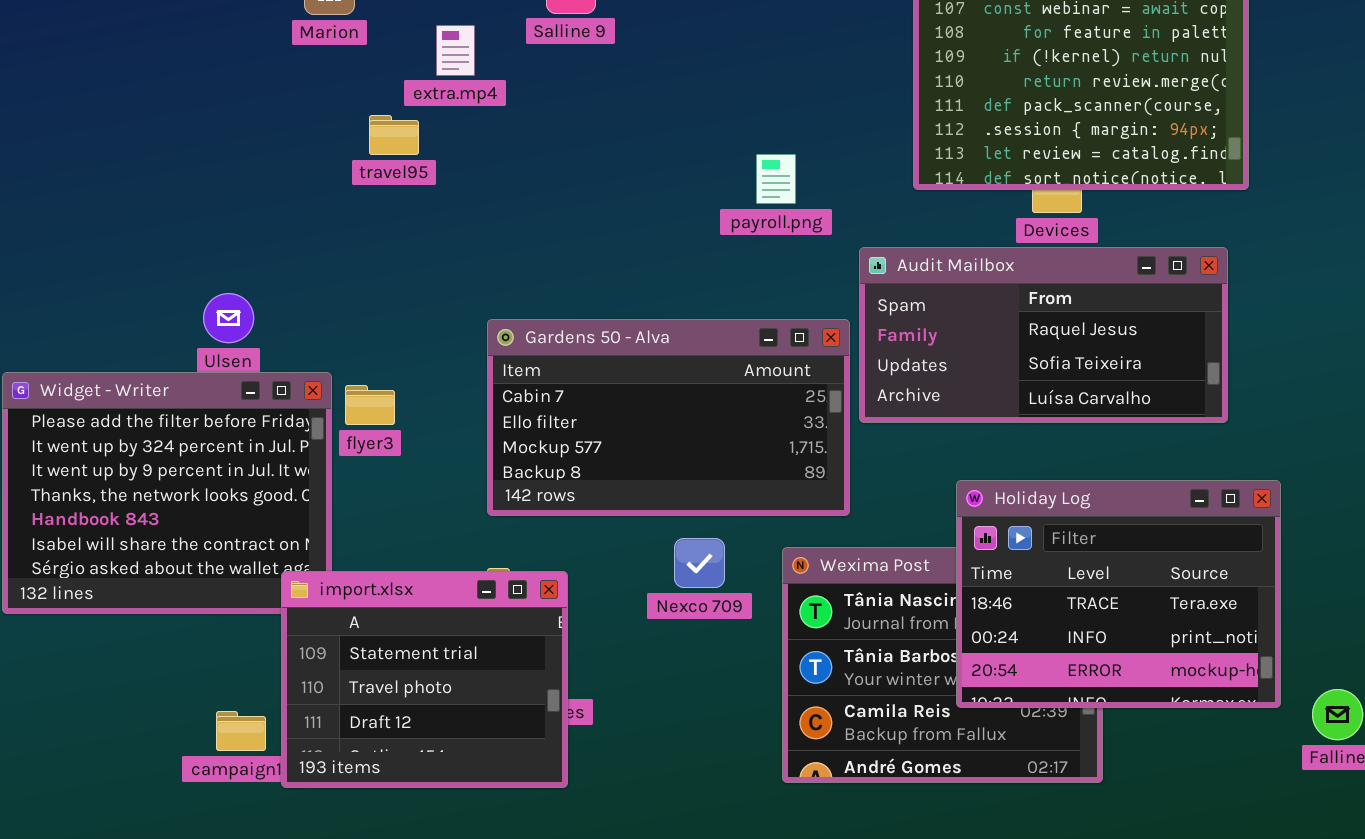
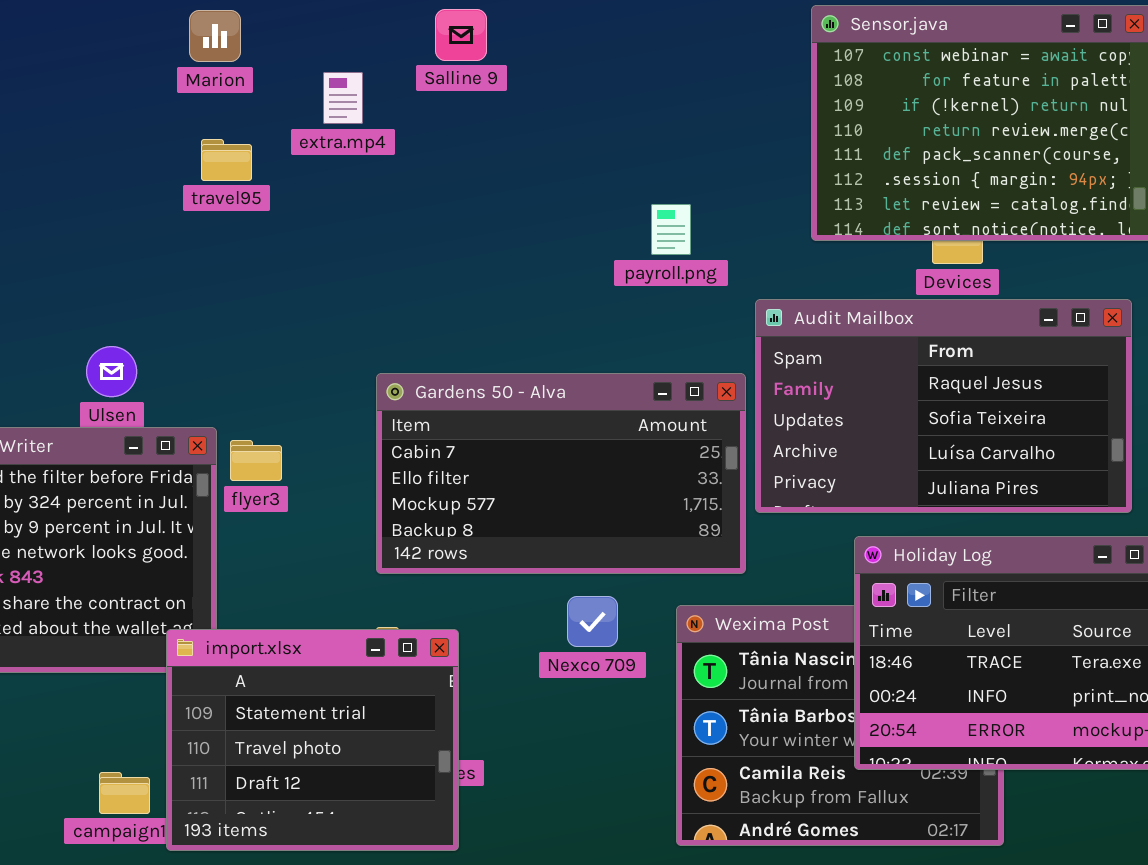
travel95: [369,115,419,155] -> [201,139,252,181], moved
Audit Mailbox: [859,247,1228,423] -> [755,299,1132,513], resized

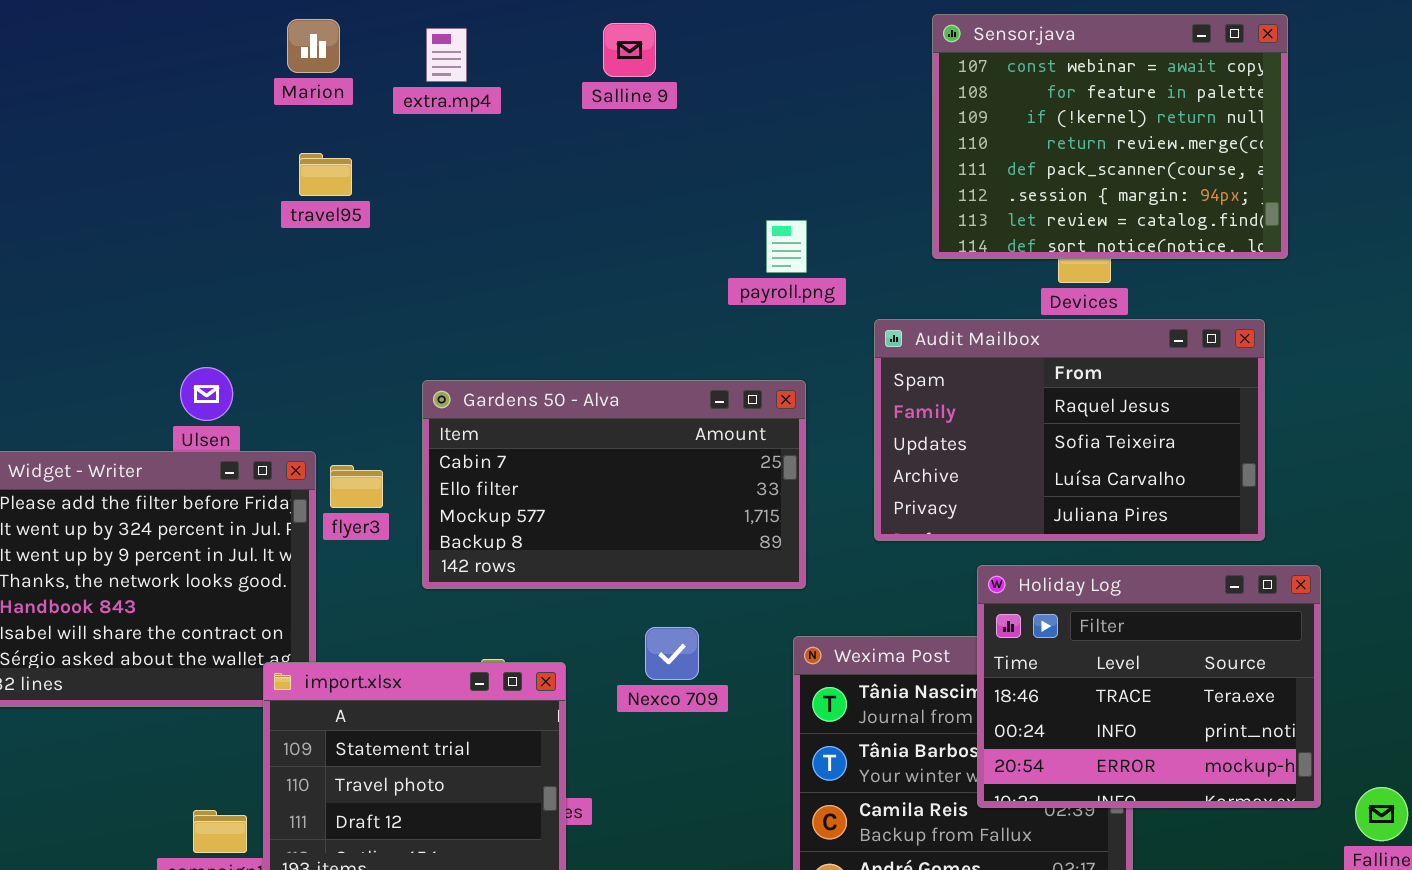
Salline 9: [435,9,487,61] -> [603,23,656,77], moved
extra.mp4: [323,72,363,124] -> [426,28,467,82], moved
Gardens 50 - Alva: [376,373,746,574] -> [422,380,806,589], moved
Nexco 709: [567,596,618,647] -> [645,627,699,680], moved

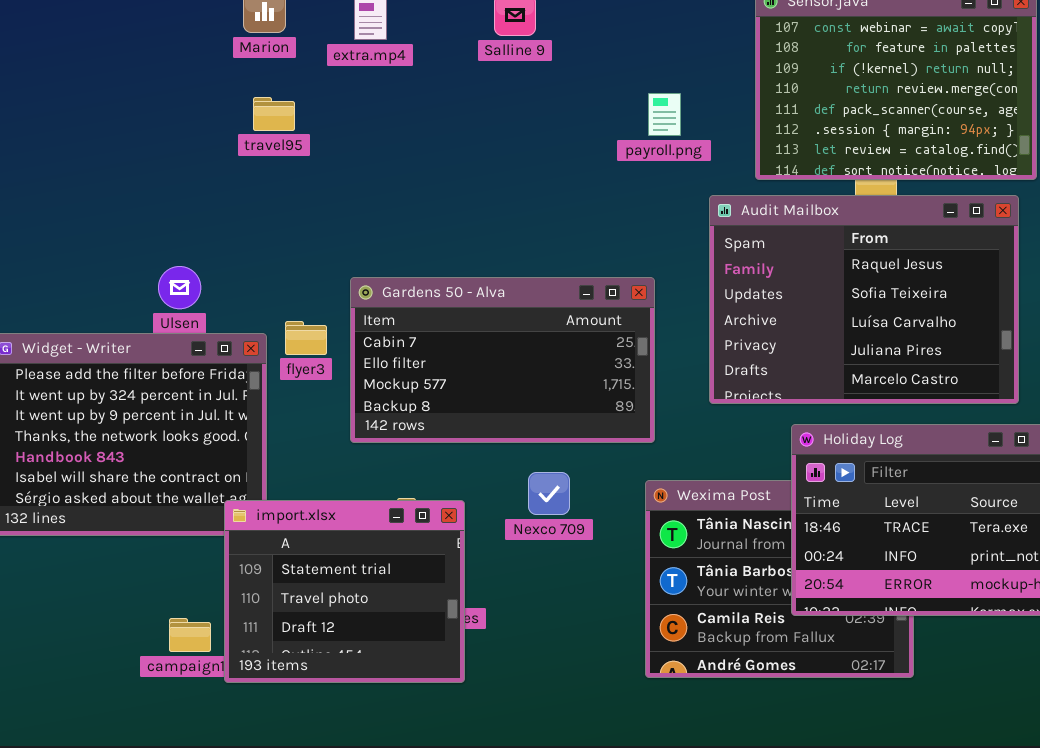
payroll.png: [766,220,807,273] -> [648,93,681,136], moved
Audit Mailbox: [874,319,1265,541] -> [709,195,1019,404], resized
flyer3: [330,465,383,508] -> [285,321,327,355], moved

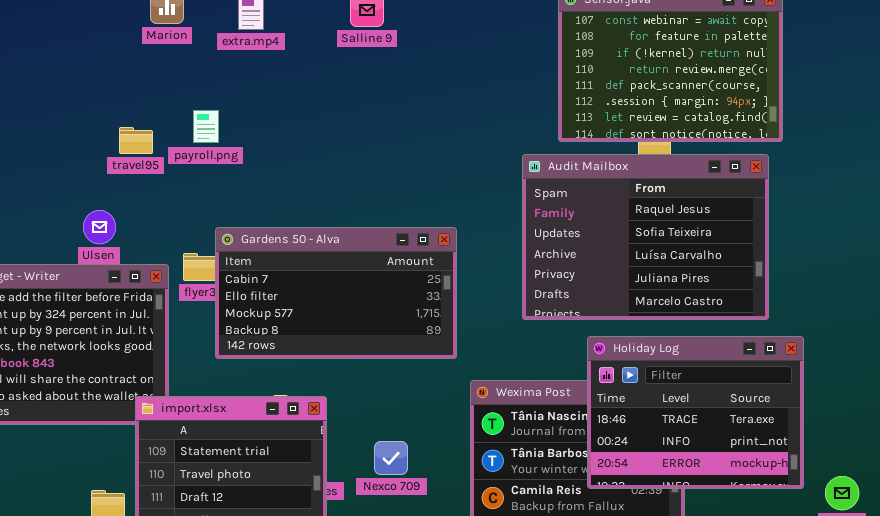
payroll.png: [648,93,681,136] -> [193,110,219,143], moved
travel95: [253,97,295,131] -> [119,127,153,154], moved
Gardens 50 - Alva: [350,277,655,443] -> [215,227,457,359], moved
Nexco 709: [528,472,570,515] -> [374,441,408,475], moved

